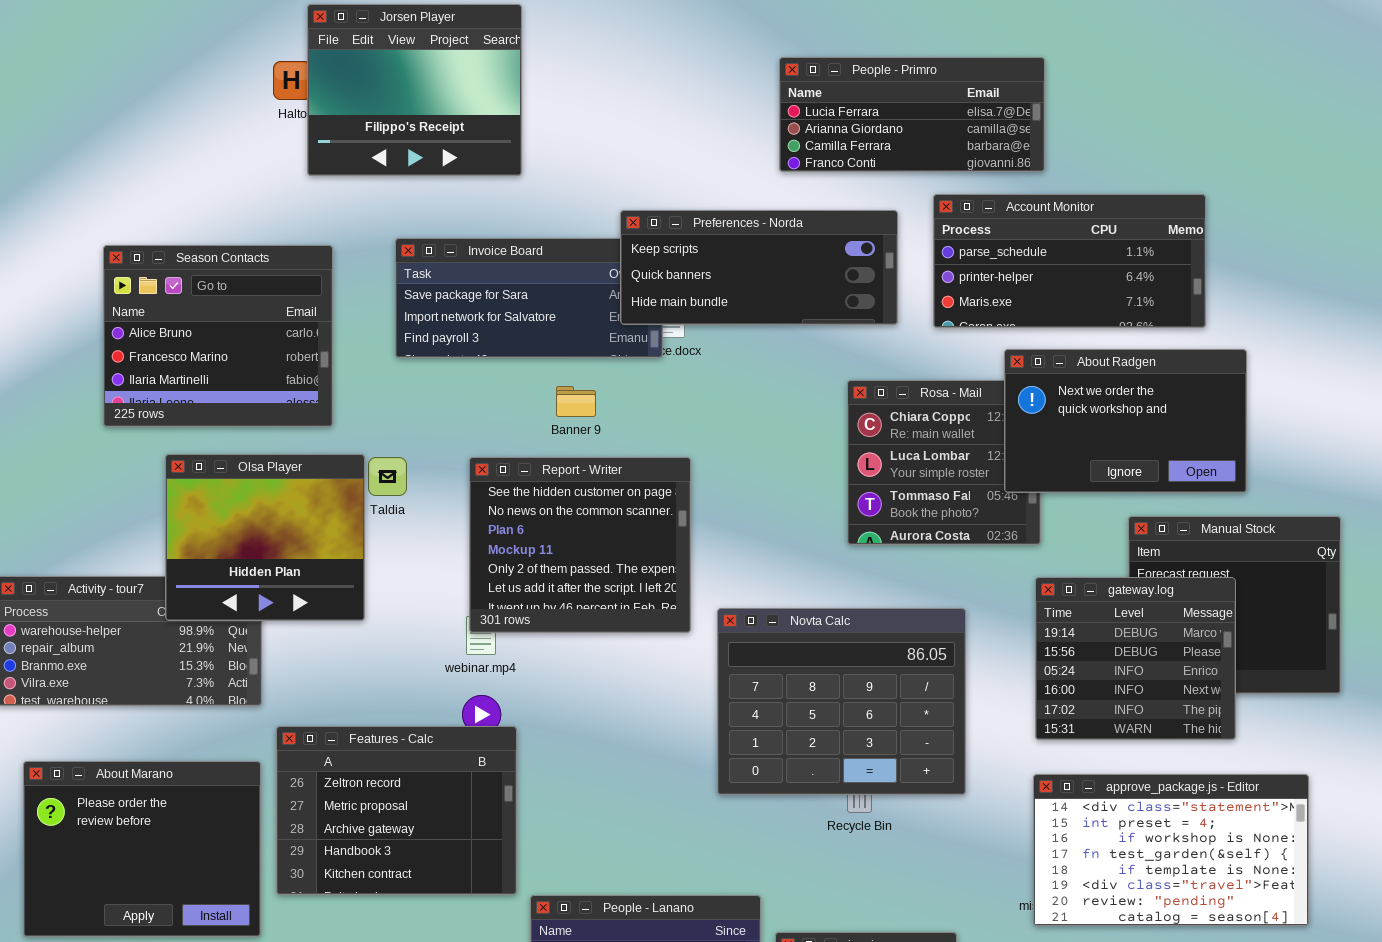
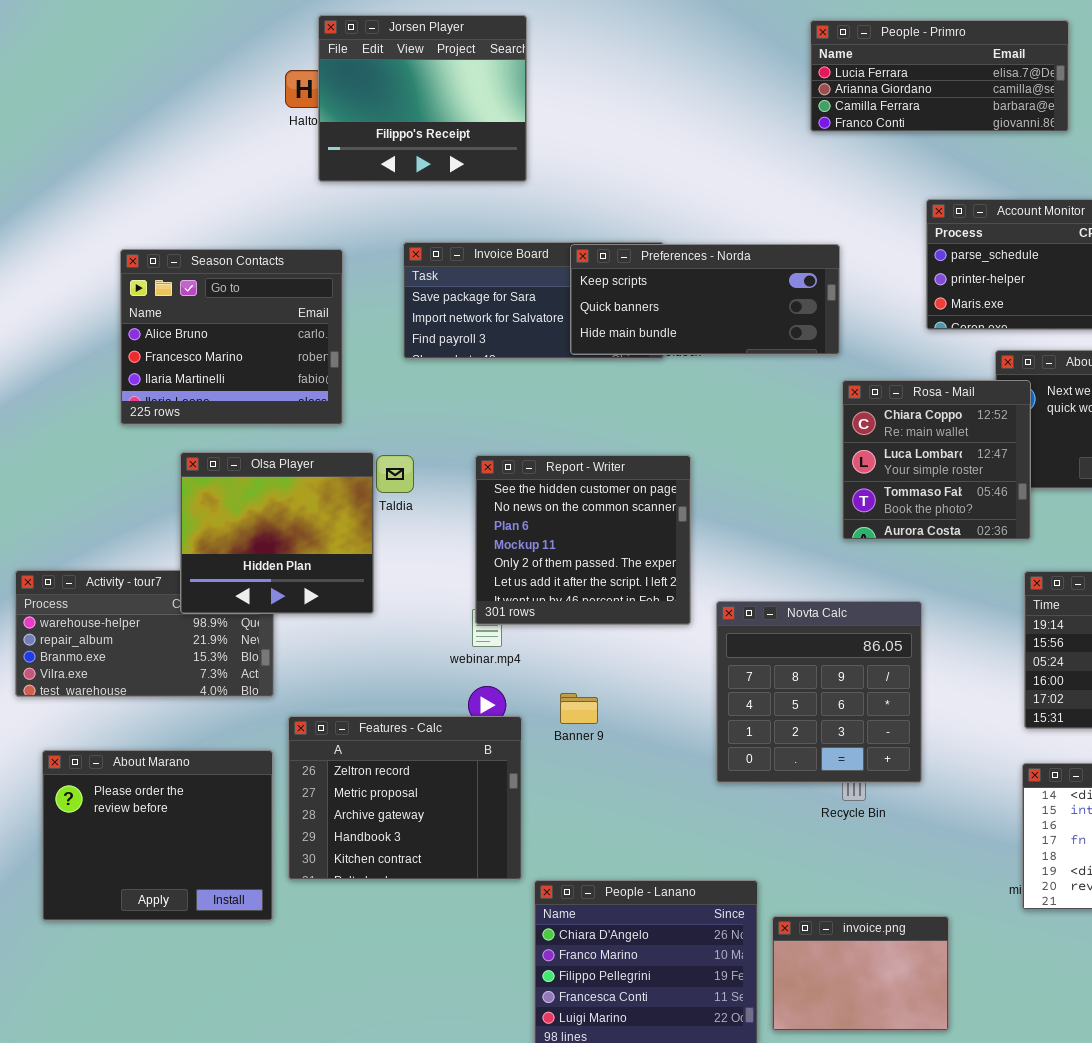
People - Primro: [779,57,1045,172] -> [810,20,1069,132], moved
Preferences - Norda: [620,210,898,325] -> [570,244,840,355], moved
Rosa - Mail: [847,380,1041,545] -> [842,380,1031,540], raised
Banner 9: [556,386,596,417] -> [560,693,598,724], moved
Novta Calc: [717,608,966,795] -> [716,601,922,783], resized

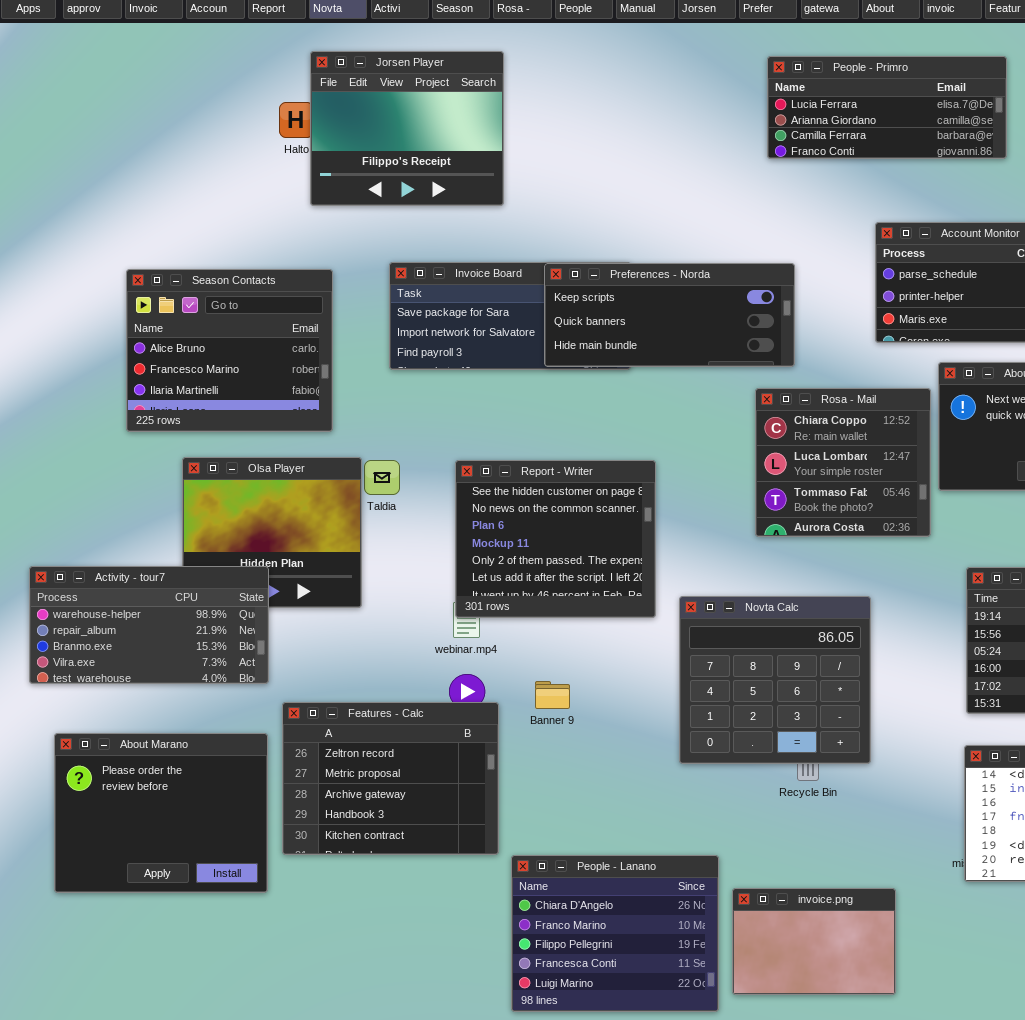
Rosa - Mail: [842,380,1031,540] -> [755,388,931,537], moved
Activity - tour7: [15,570,274,697] -> [29,566,269,684], raised

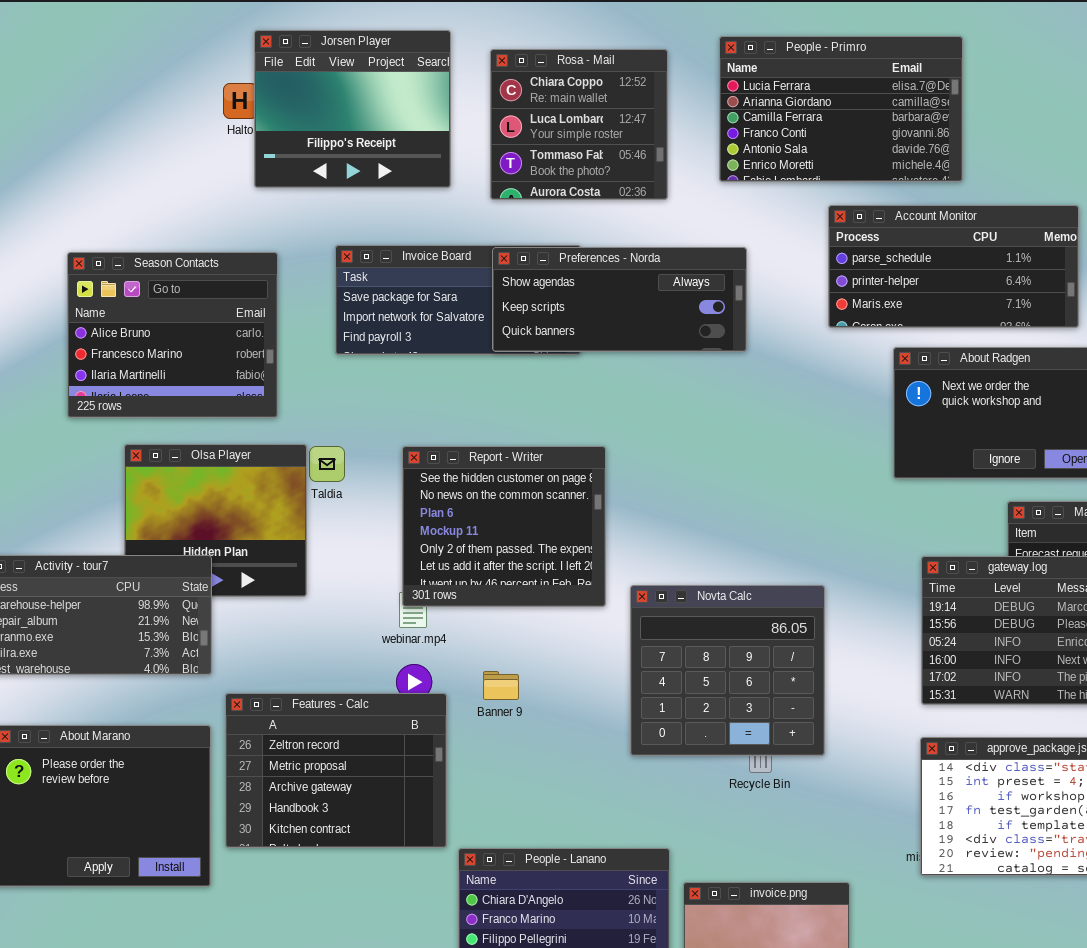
People - Primro: [767,56,1007,159] -> [719,36,963,182], resized
Preferences - Norda: [544,263,795,367] -> [492,247,747,352], scrolled up 1 row
Rosa - Mail: [755,388,931,537] -> [490,49,668,200], moved

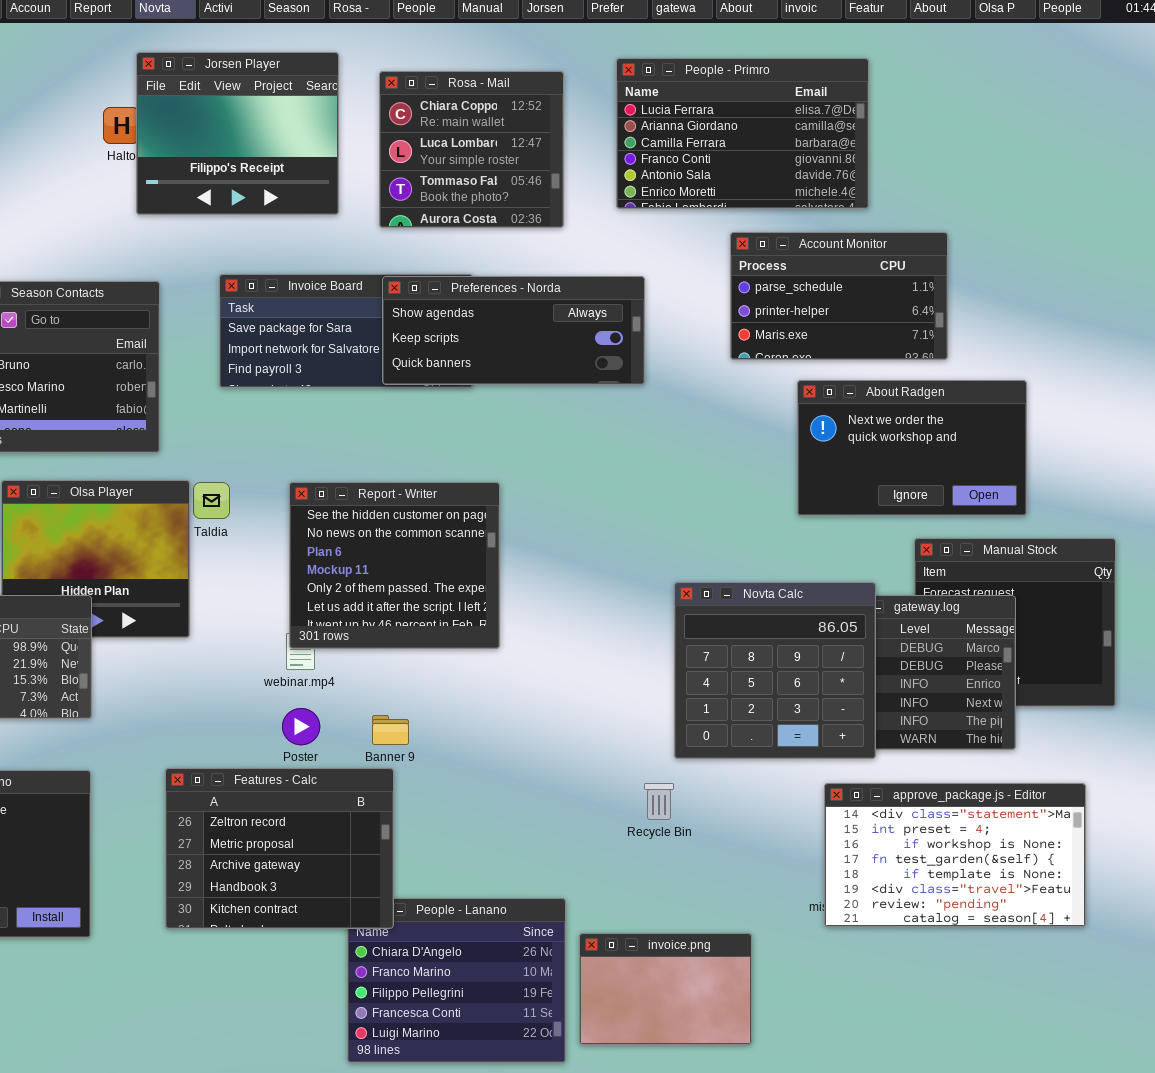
Account Monitor: [828,205,1079,328] -> [730,232,948,360], resized
Novta Calc: [630,585,825,756] -> [674,582,876,759], moved
Features - Calc: [225,693,447,848] -> [165,768,394,929], moved

